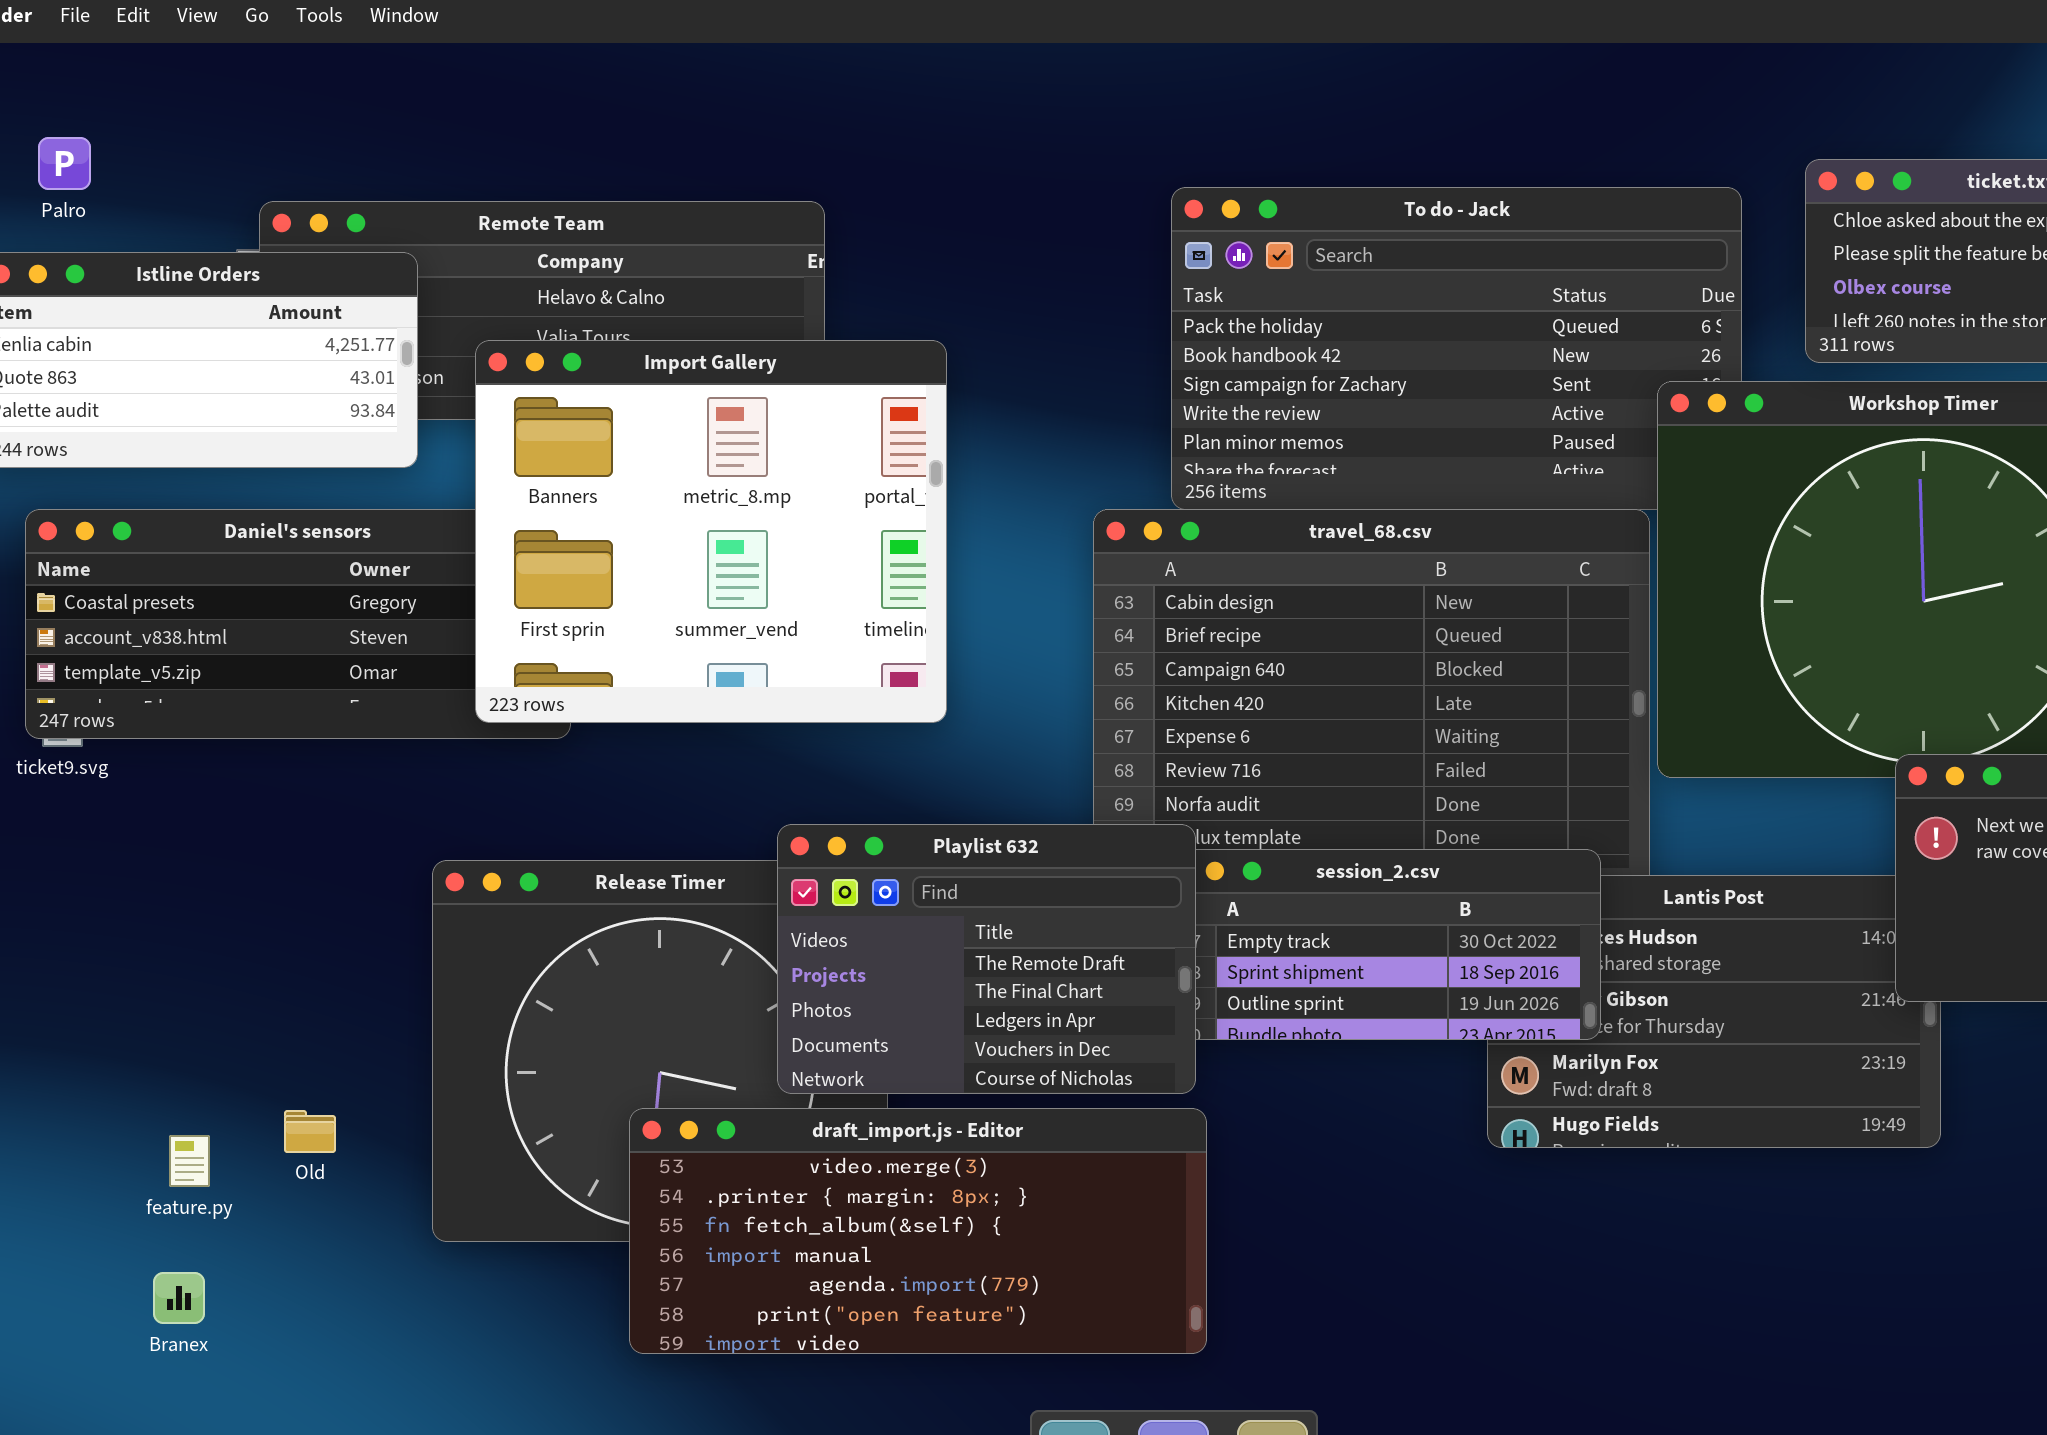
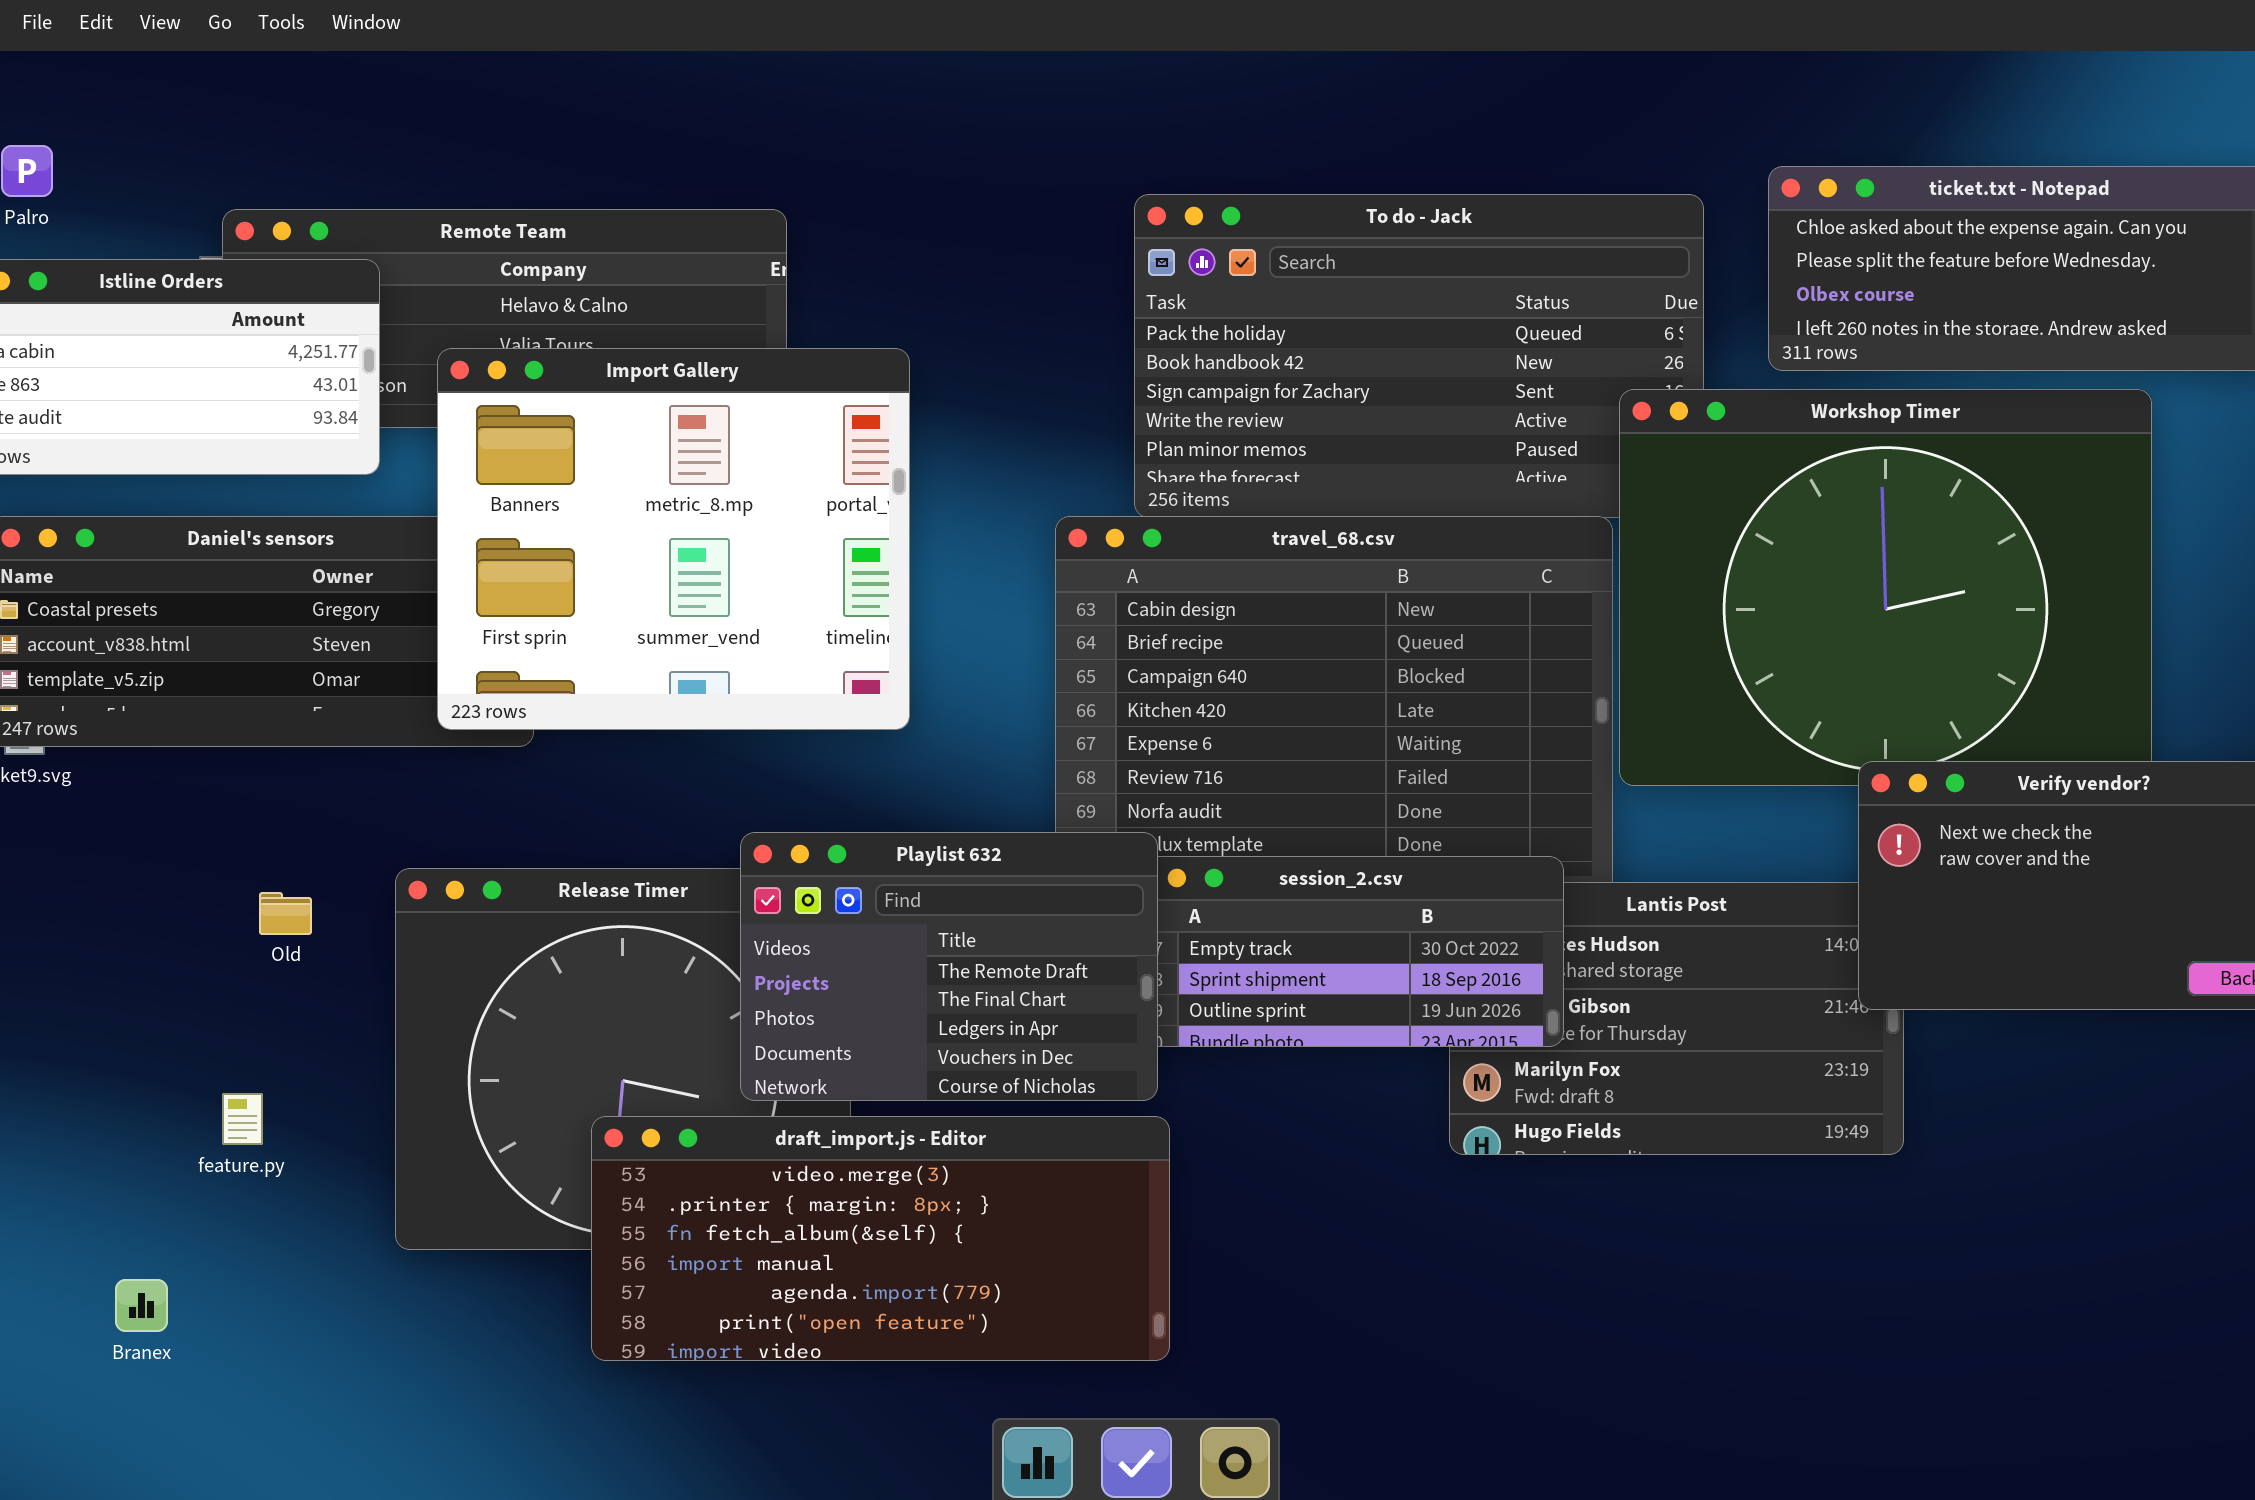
Old: [284,1110,336,1153] -> [259,892,312,935], moved
feature.py: [169,1135,210,1187] -> [222,1093,263,1145], moved

